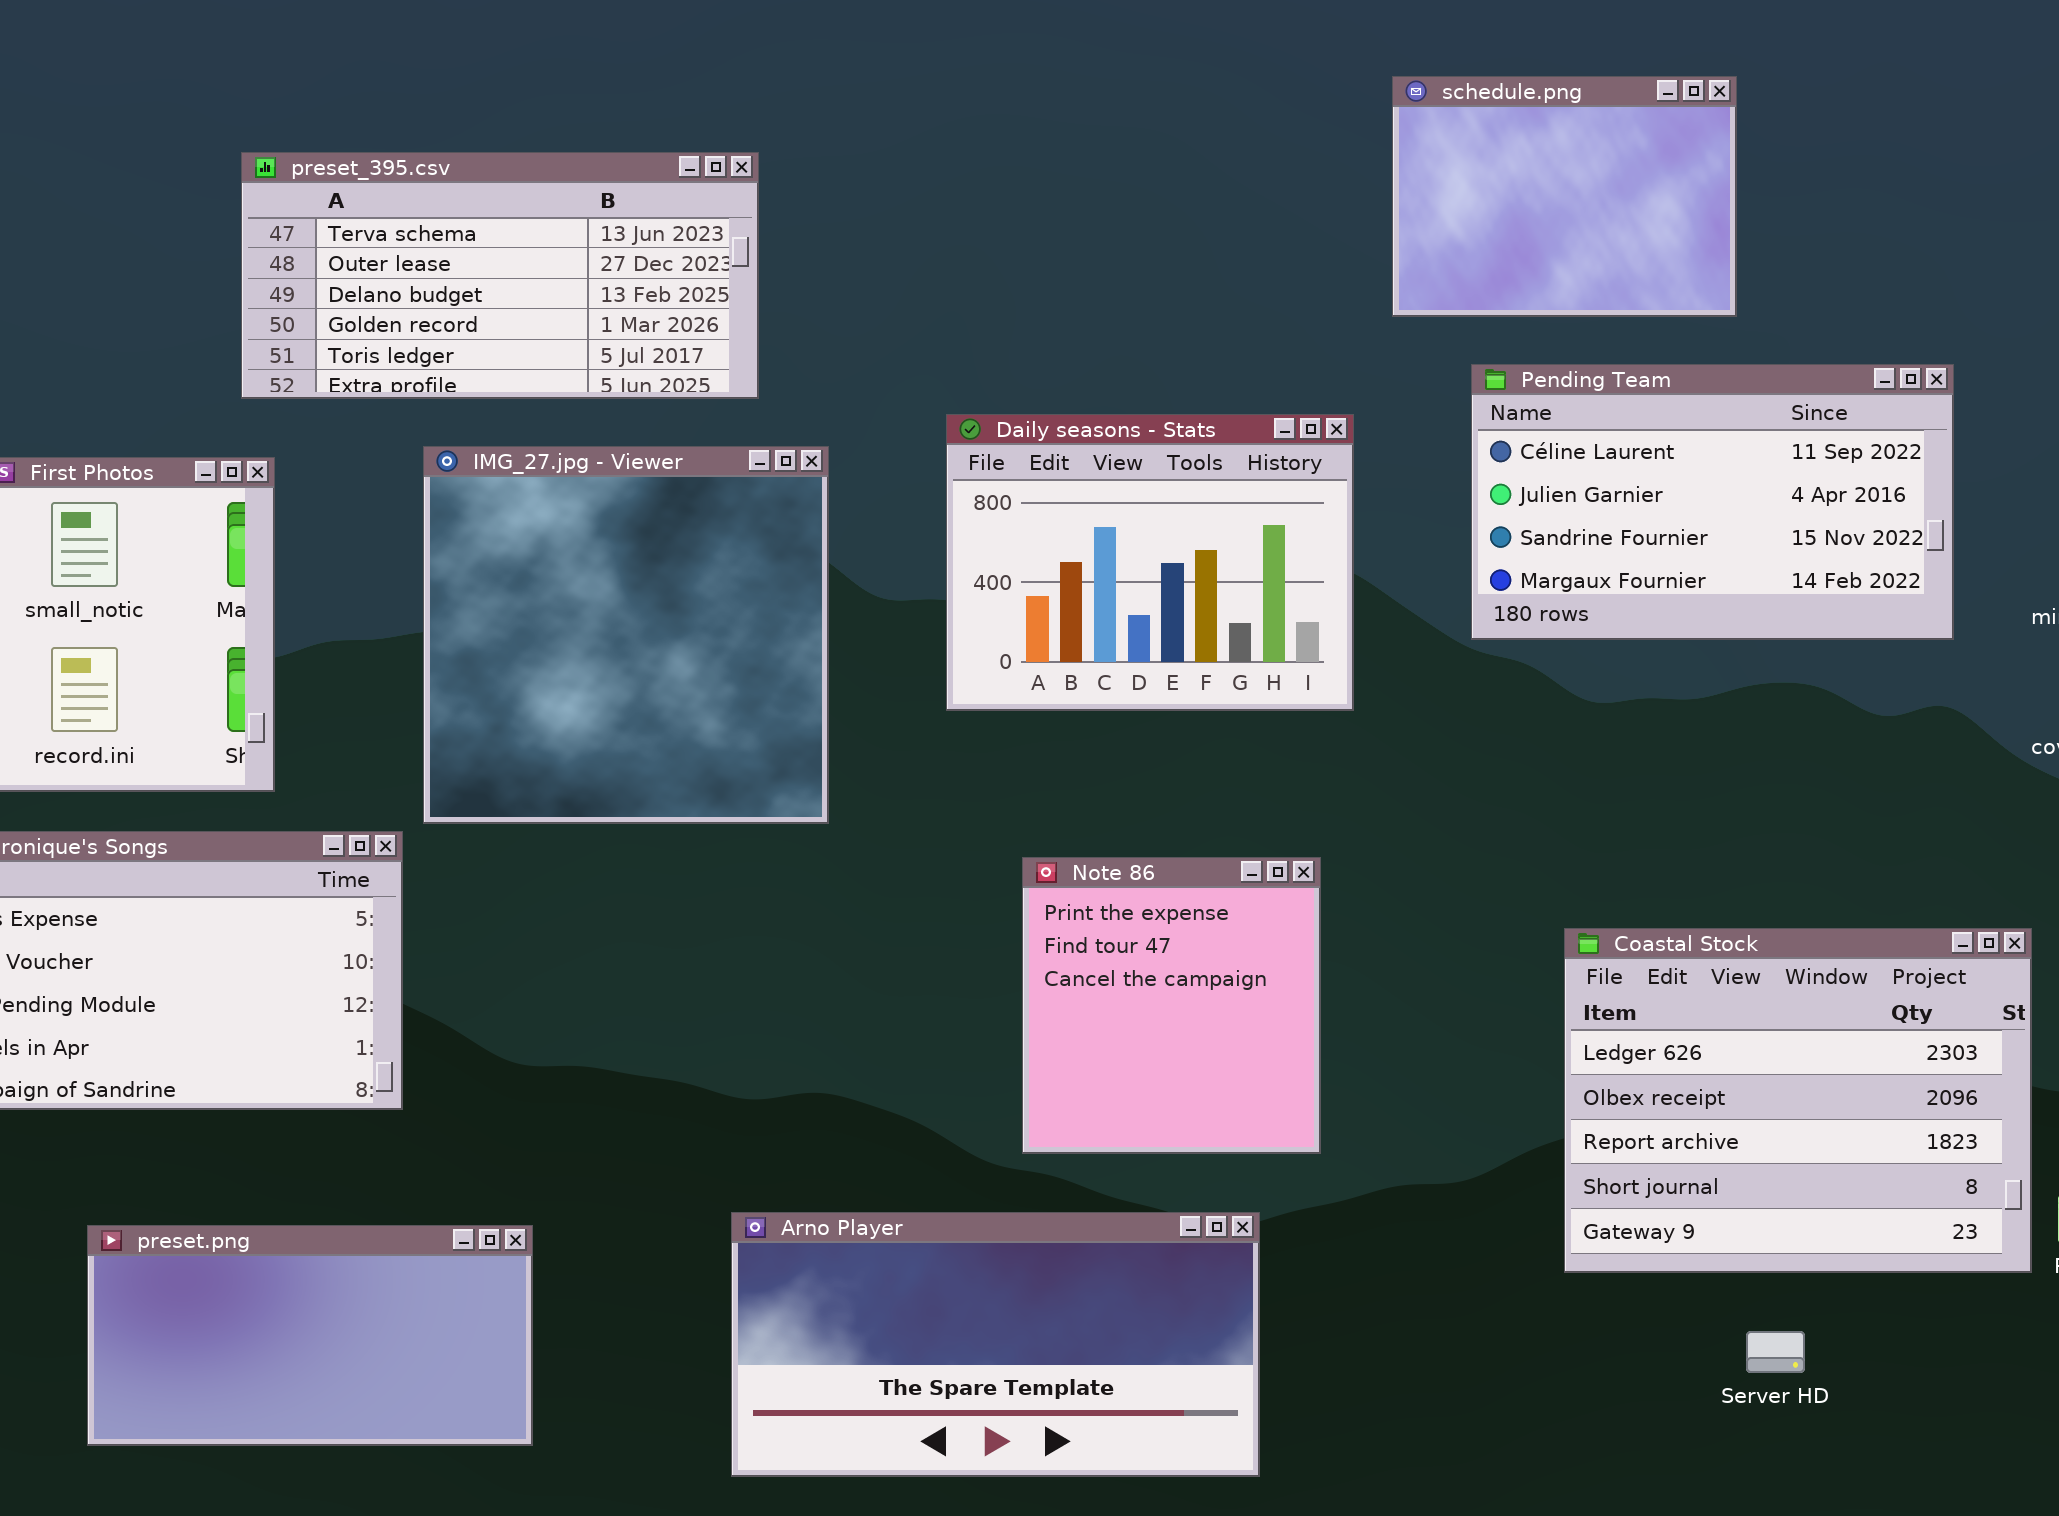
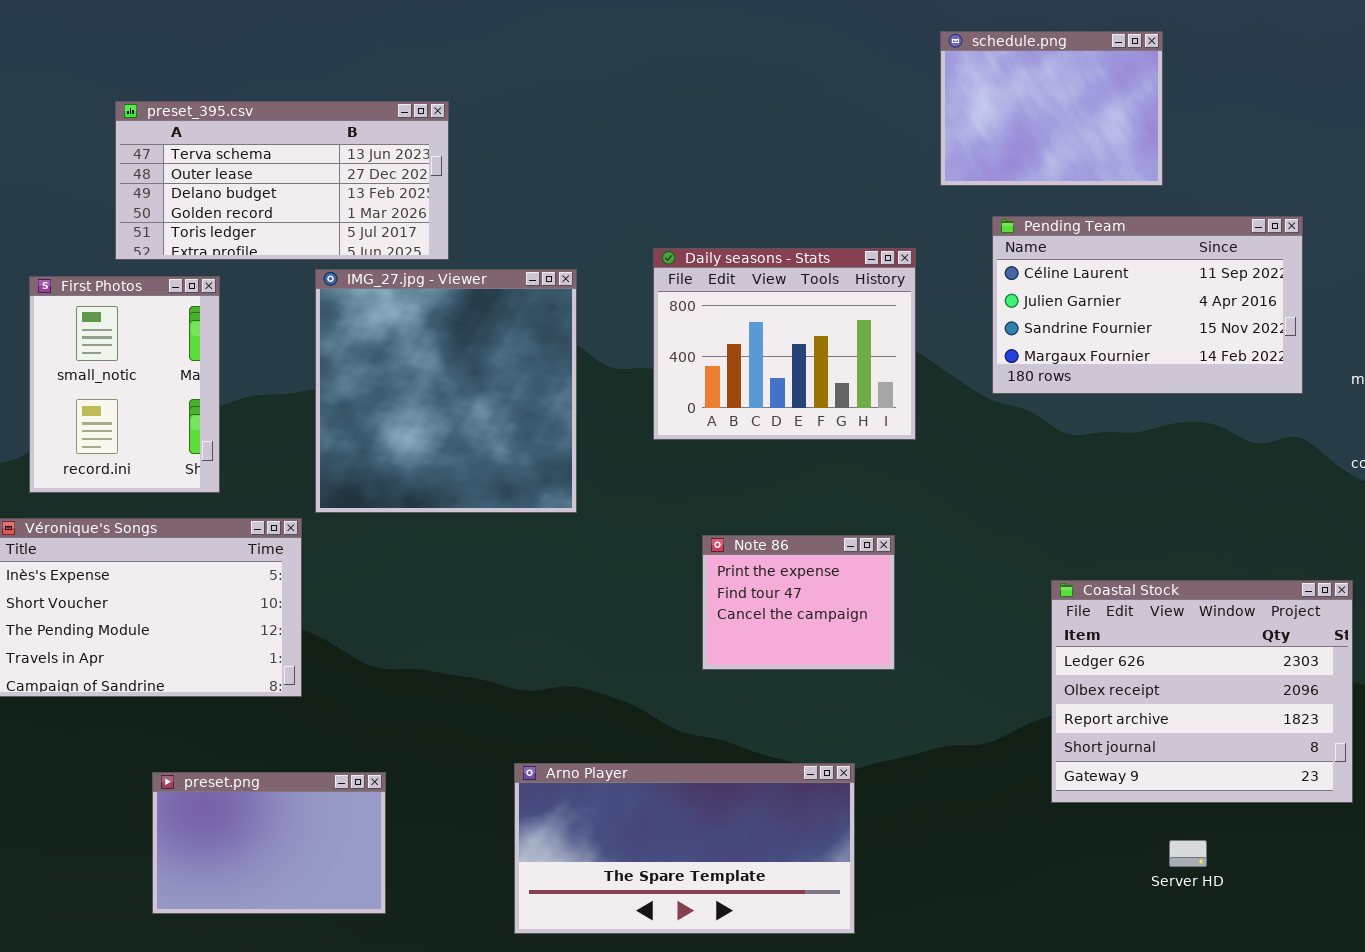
preset_395.csv: [241,152,759,399] -> [115,101,449,260], moved
Note 86: [1022,857,1321,1154] -> [702,535,895,670], resized
preset.png: [87,1225,533,1446] -> [152,772,386,914], resized

